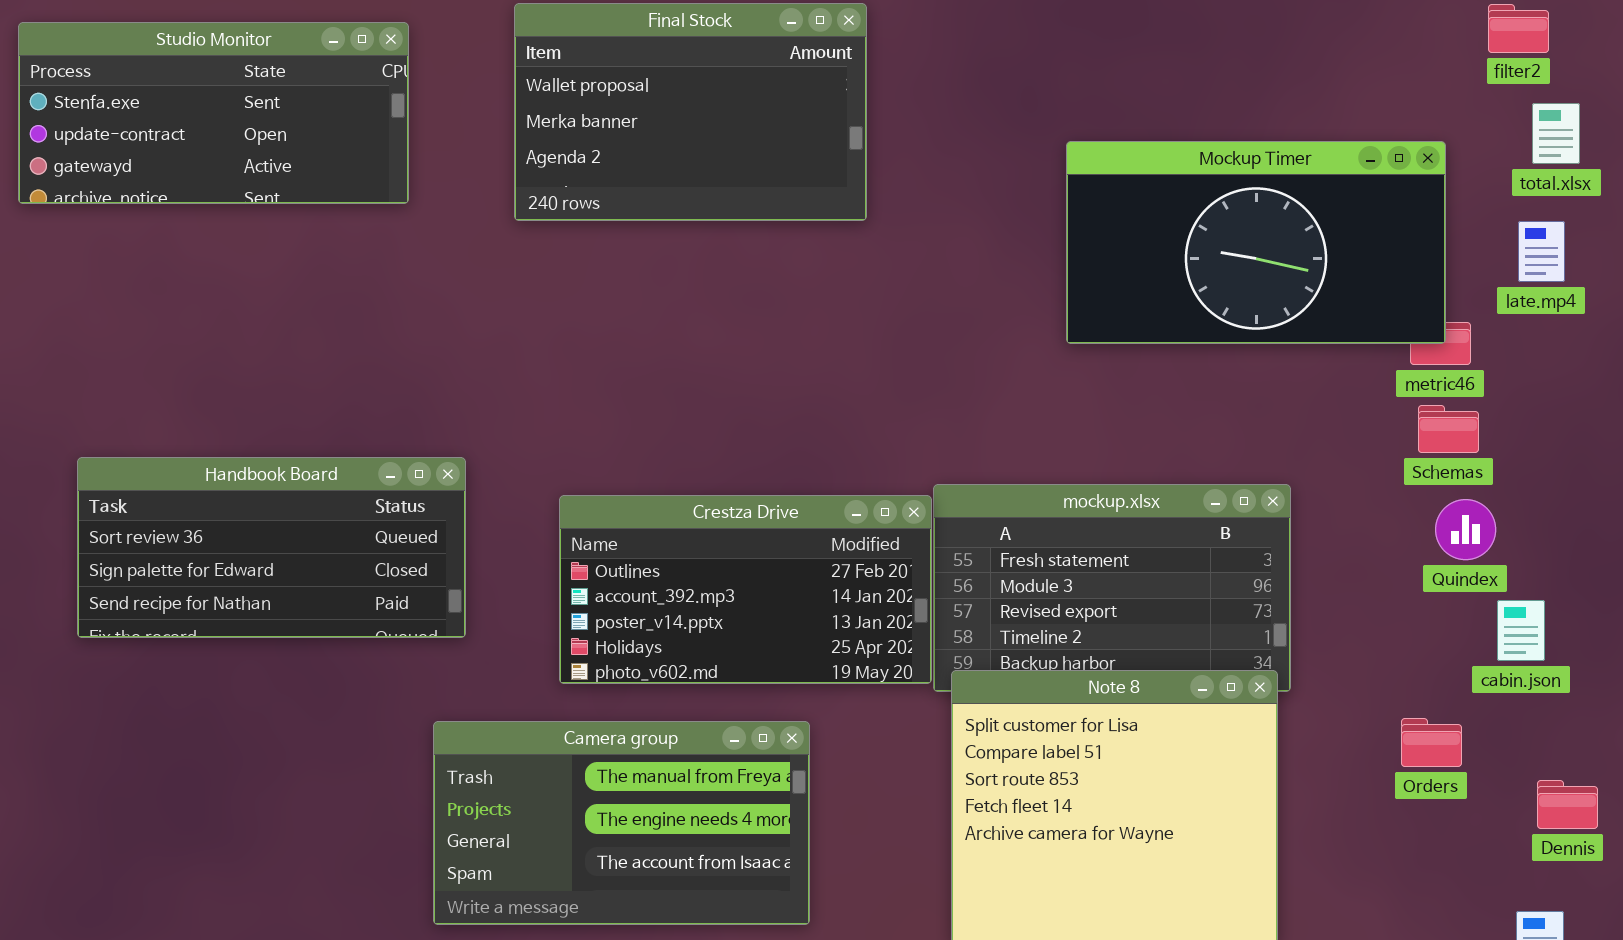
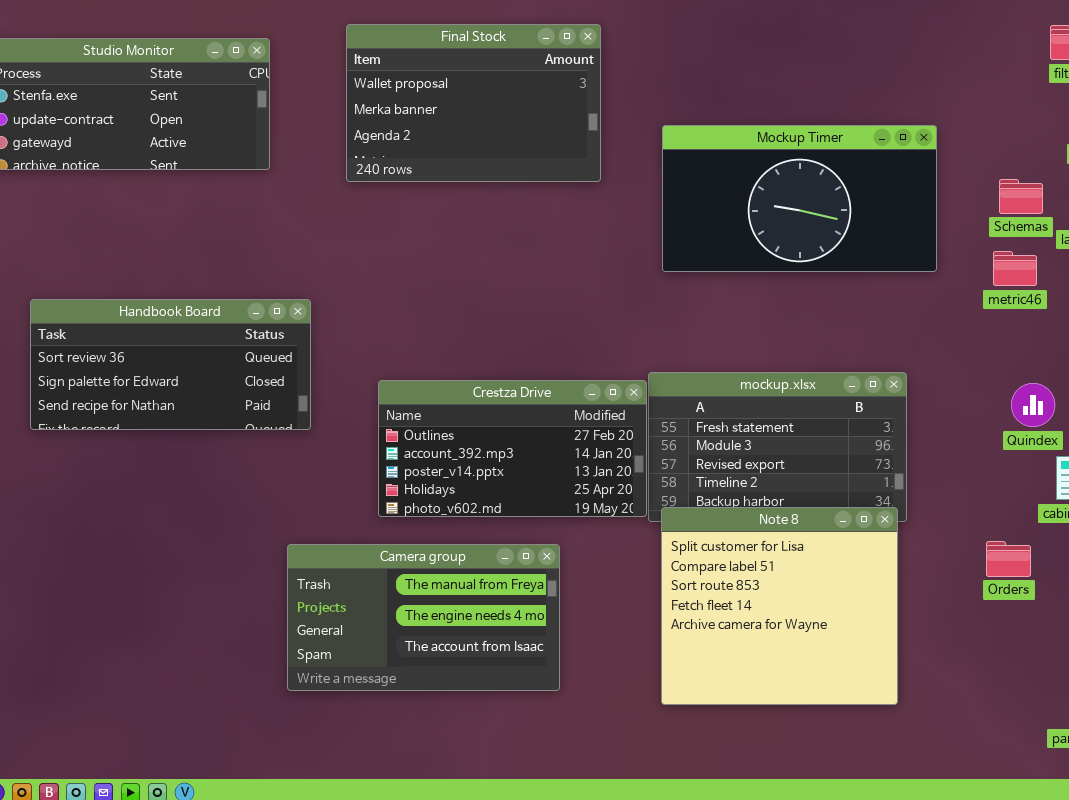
Mockup Timer: [1066,141,1446,344] -> [662,125,937,272], moved
Schemas: [1418,405,1479,453] -> [999,179,1043,214], moved
Handbook Board: [77,457,466,638] -> [30,299,311,430], moved

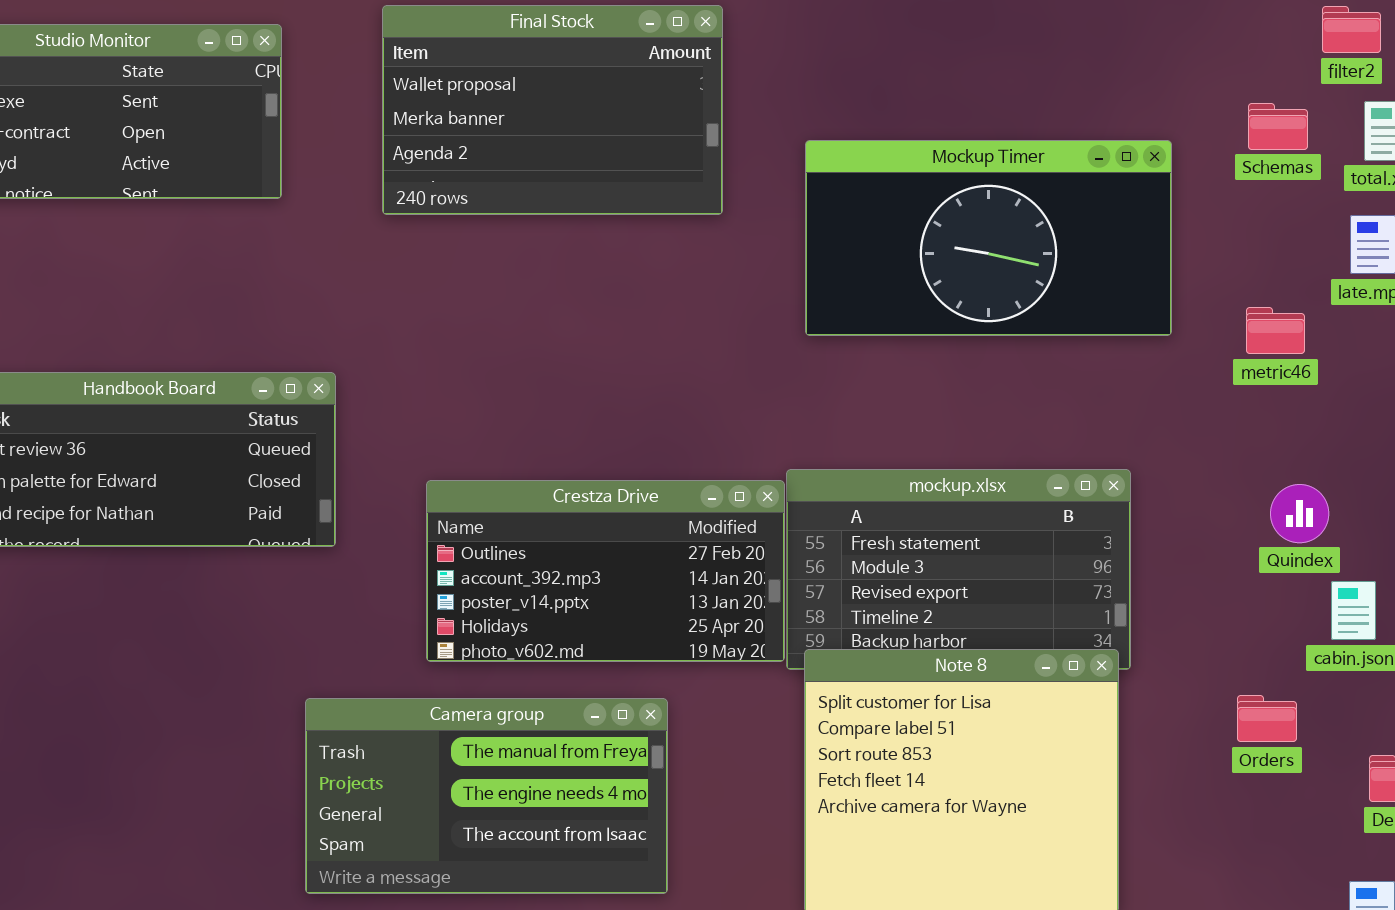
Schemas: [999,179,1043,214] -> [1248,103,1308,150], moved

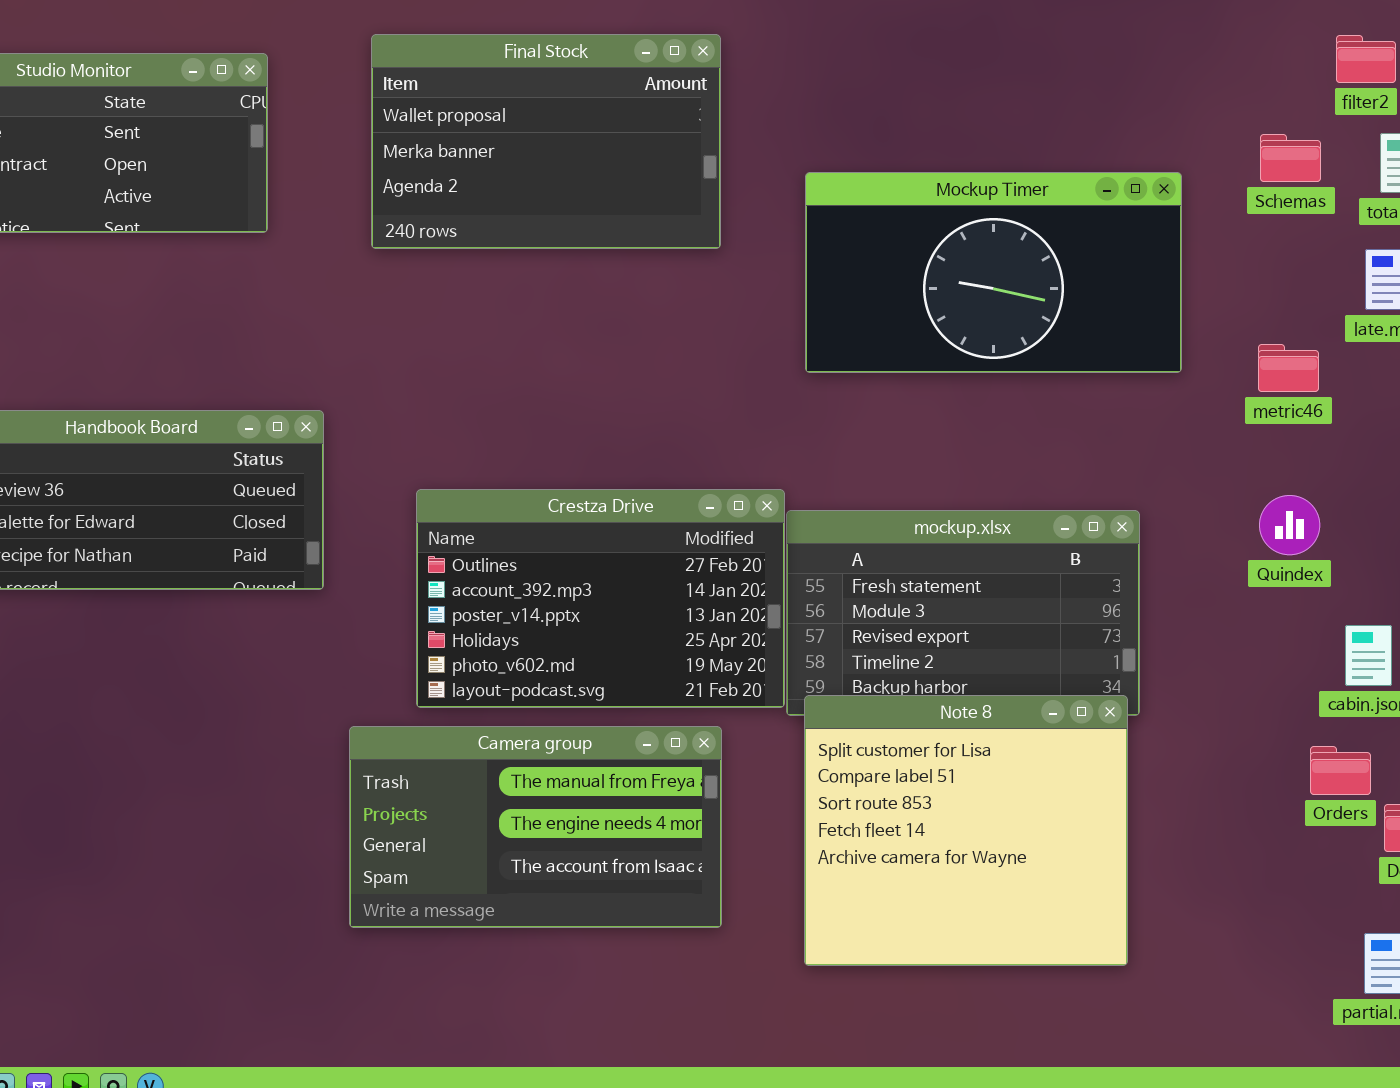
Crestza Drive: [426,480,785,662] -> [416,489,785,708], resized
Quindex: [1270,484,1329,543] -> [1259,495,1320,555], moved
Orders: [1237,695,1297,742] -> [1310,746,1371,795], moved
Camera group: [305,698,668,894] -> [349,726,722,928], moved

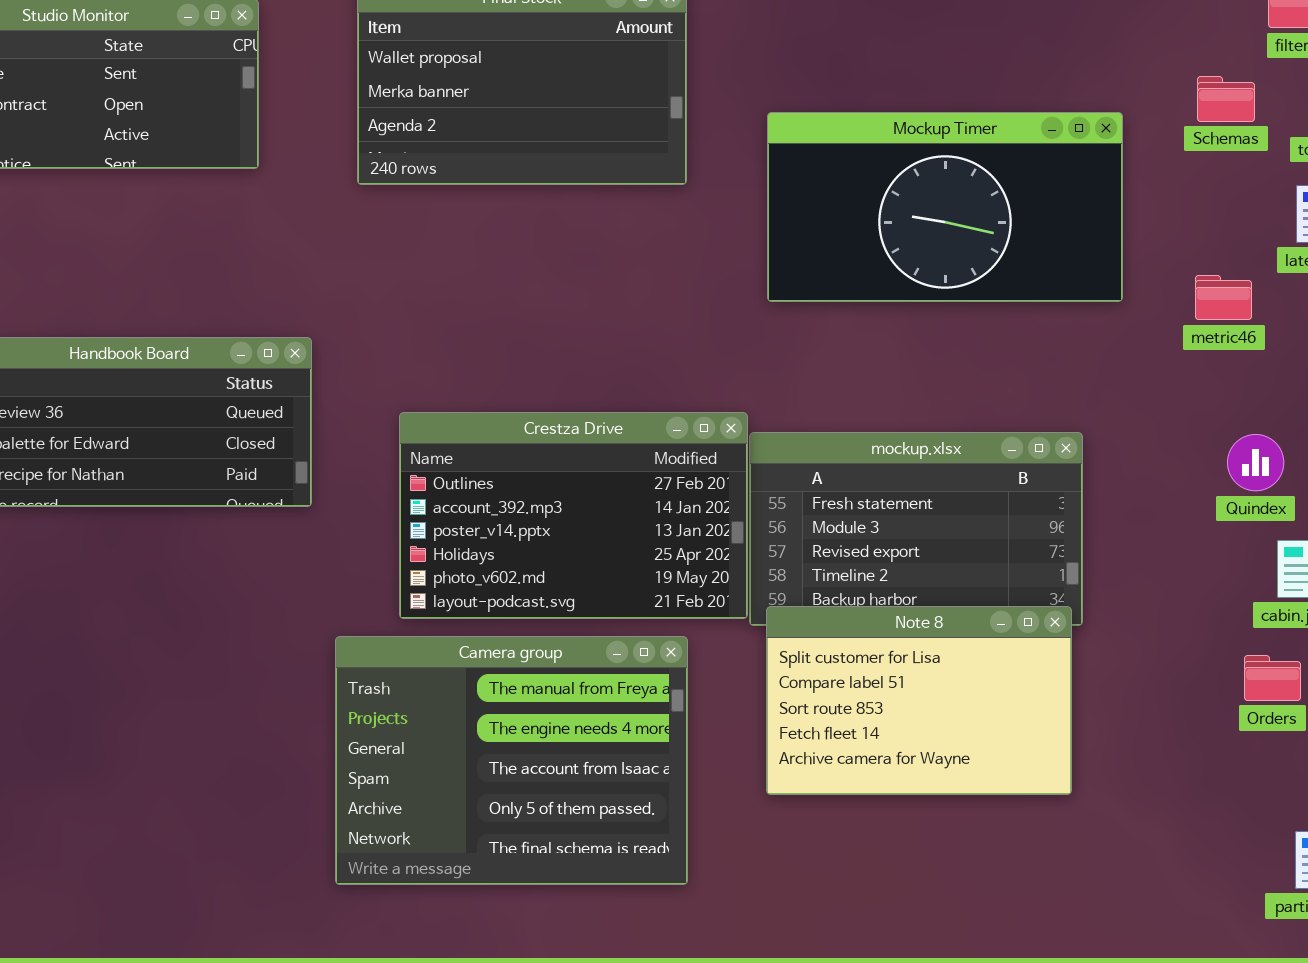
Quindex: [1259,495,1320,555] -> [1227,434,1284,491], moved
Note 8: [804,695,1128,966] -> [766,606,1072,795], resized
Camera group: [349,726,722,928] -> [335,636,688,885], resized

